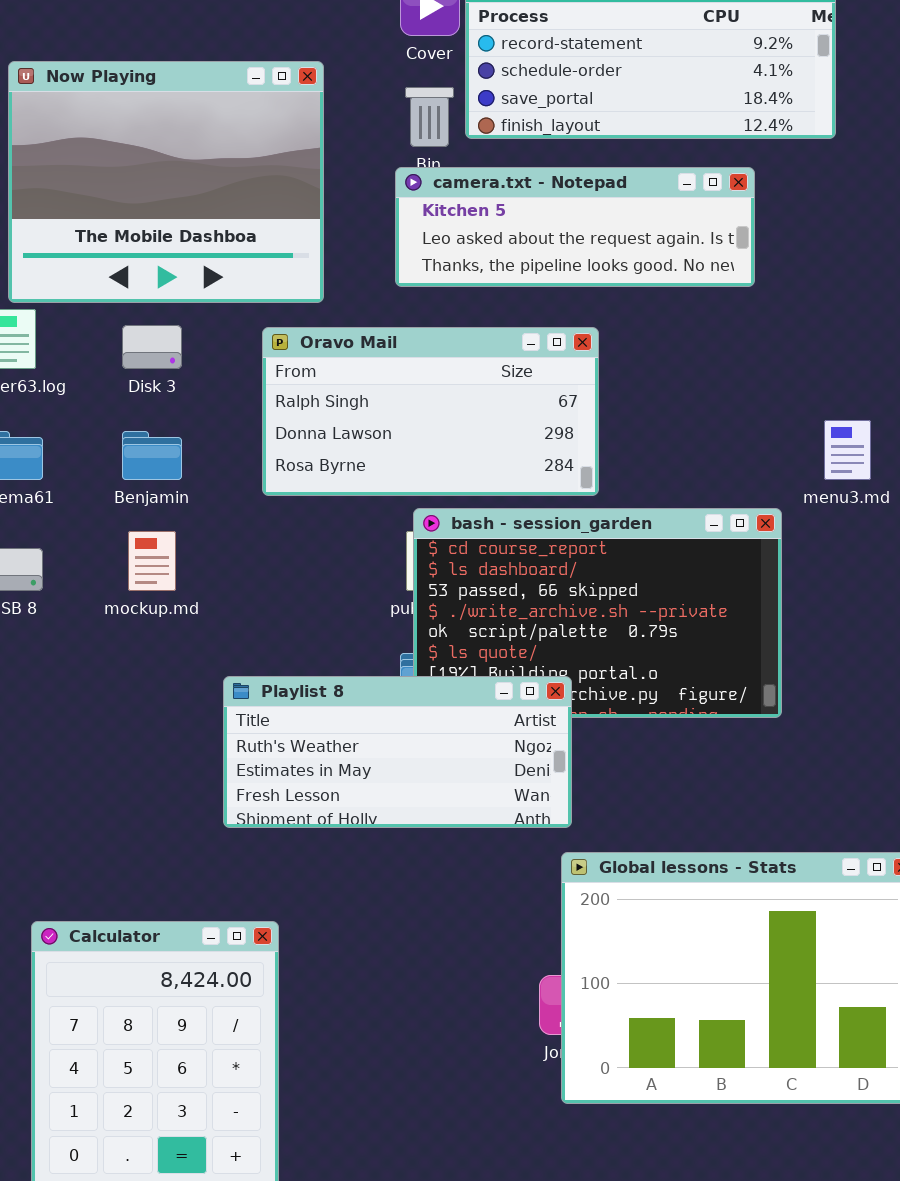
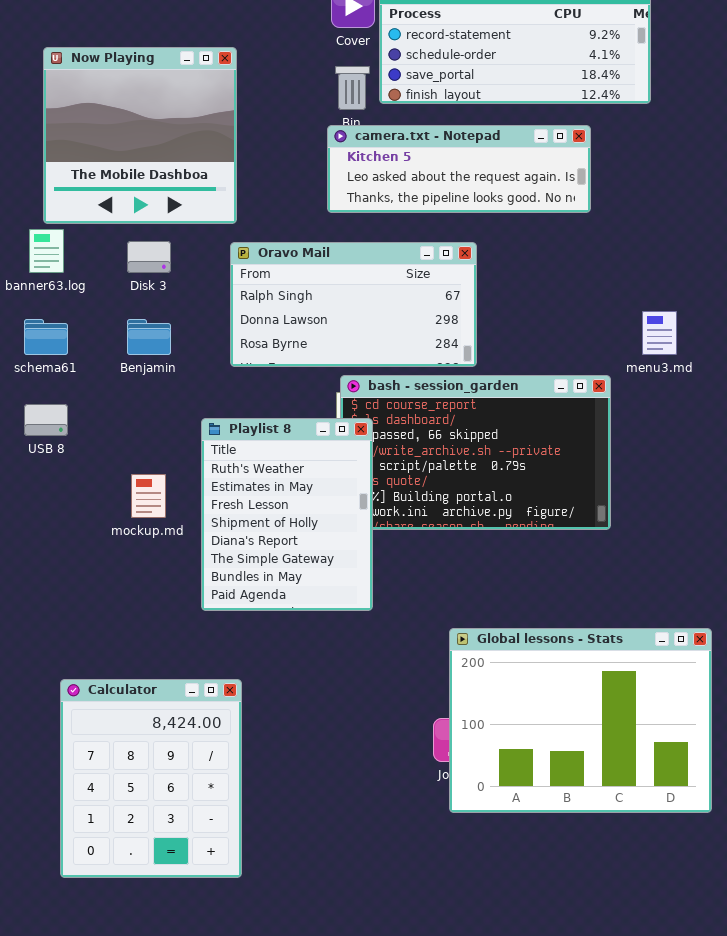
Now Playing: [8,61,324,303] -> [43,47,237,224], resized
mockup.md: [128,531,176,591] -> [131,474,166,518], moved
Playlist 8: [223,676,572,828] -> [201,418,373,611], resized

